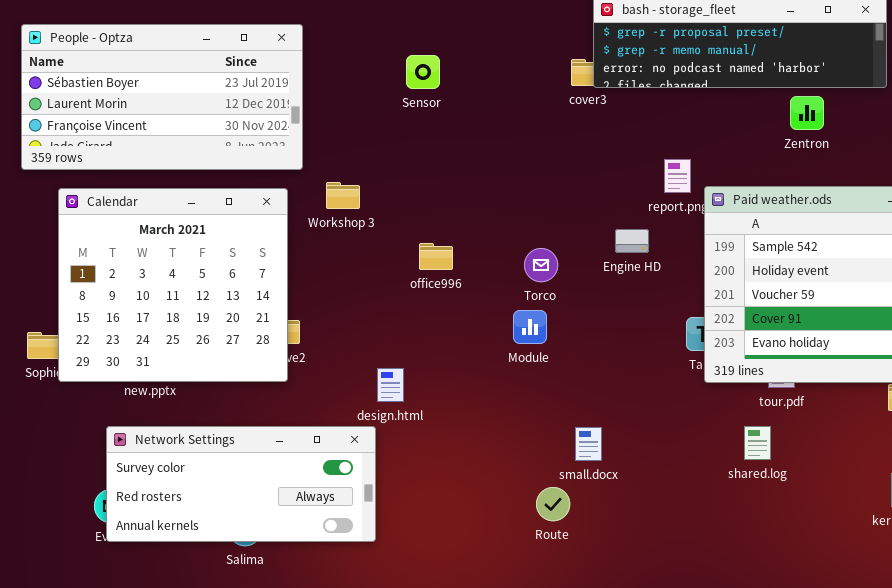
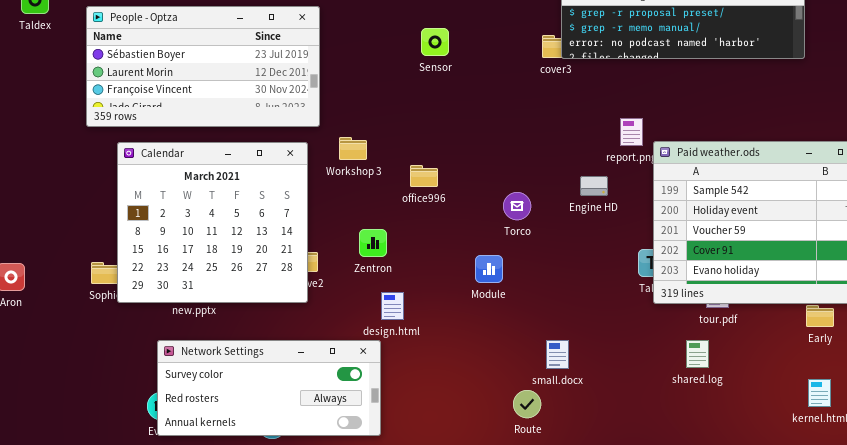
Sensor: [406,55,440,89] -> [421,28,449,56], moved
Zentron: [790,96,824,130] -> [359,229,387,257], moved
office996: [419,243,453,270] -> [410,165,438,187], moved
Module: [513,310,547,344] -> [475,255,503,283], moved

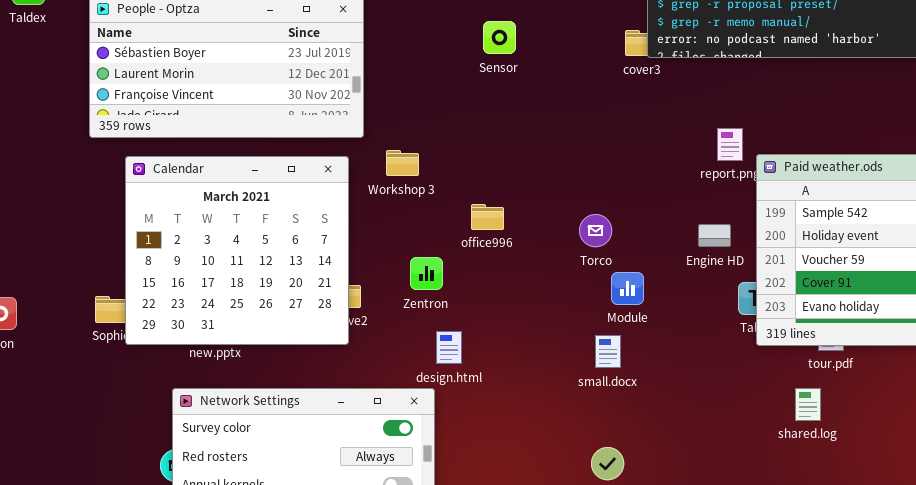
office996: [410,165,438,187] -> [471,204,504,230], moved
Engine HD: [580,176,608,196] -> [698,224,731,247], moved
Module: [475,255,503,283] -> [611,272,644,305], moved
small.docx: [546,340,569,369] -> [595,335,621,368], moved

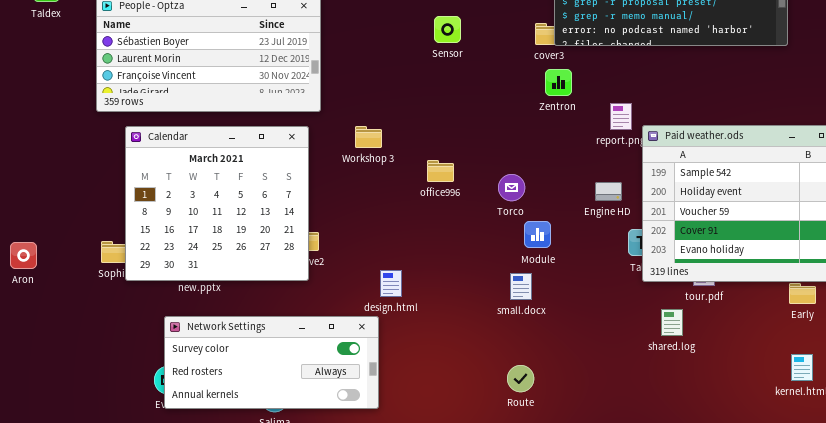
Sensor: [483,21,516,54] -> [434,16,461,43], moved
Workshop 3: [386,150,419,176] -> [355,126,382,148], moved
office996: [471,204,504,230] -> [427,160,454,182], moved
Zentron: [410,257,443,290] -> [545,69,572,96], moved
shared.log: [795,388,821,421] -> [661,309,683,336], moved

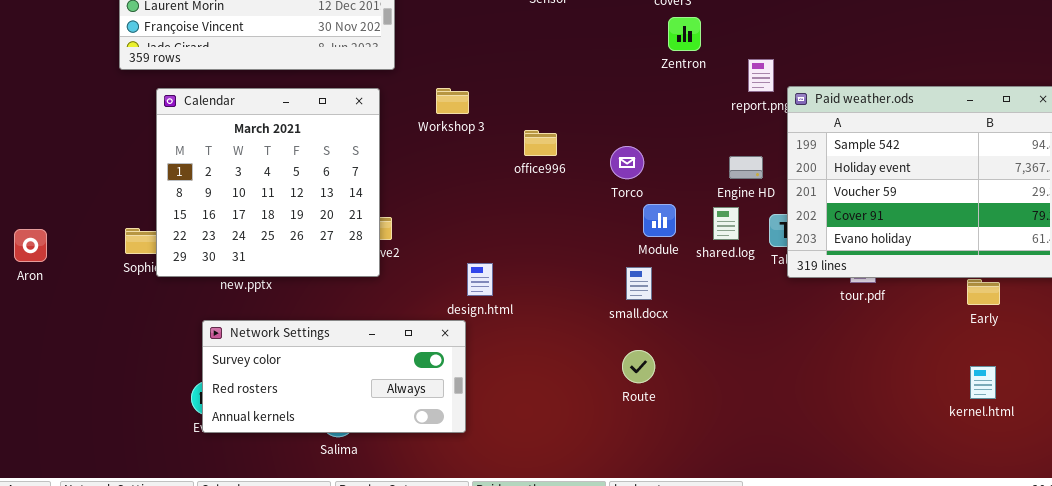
shared.log: [661,309,683,336] -> [713,207,739,240], moved
Route: [507,365,534,392] -> [622,350,655,383], moved

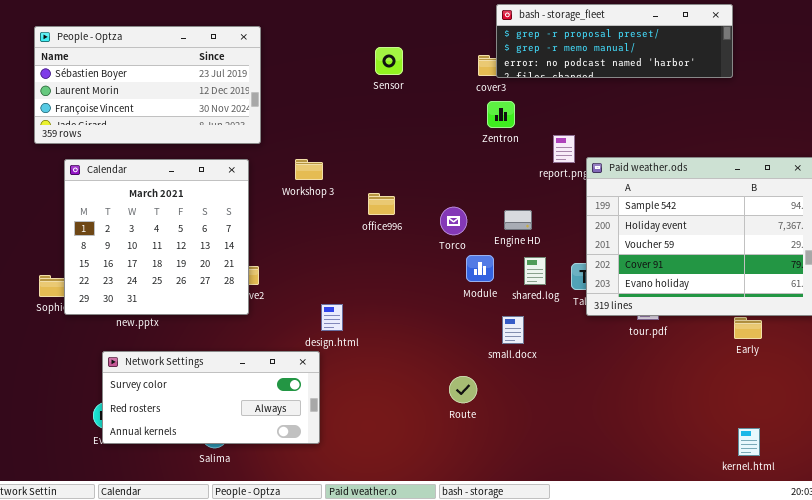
Engine HD: [729,156,763,179] -> [504,210,532,230], moved
small.docx: [626,267,652,300] -> [502,316,524,344], moved
kernel.html: [970,366,996,399] -> [738,428,760,456], moved

